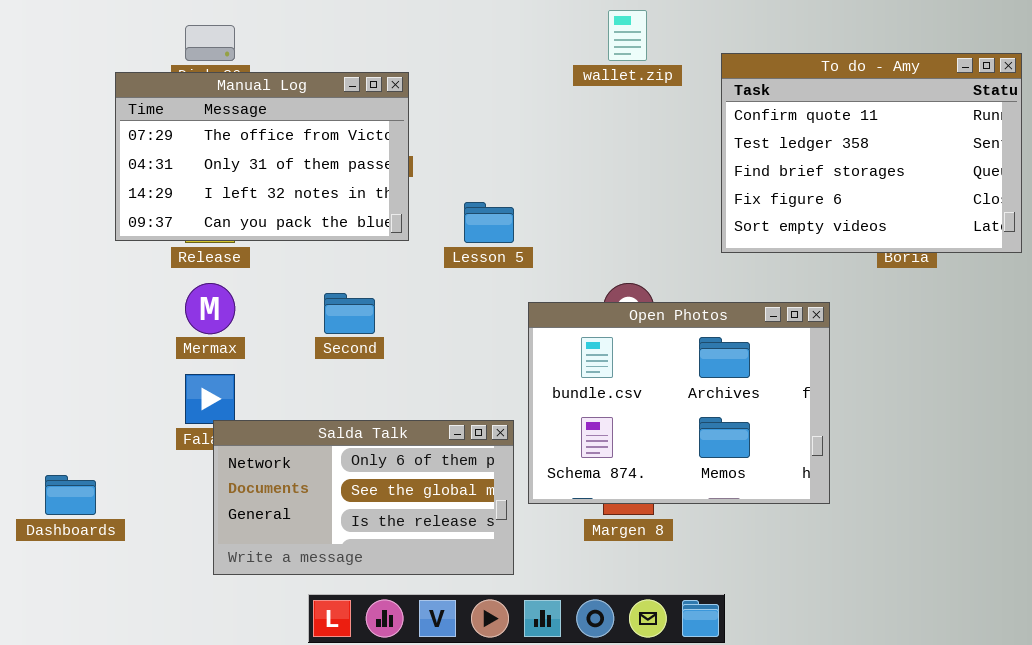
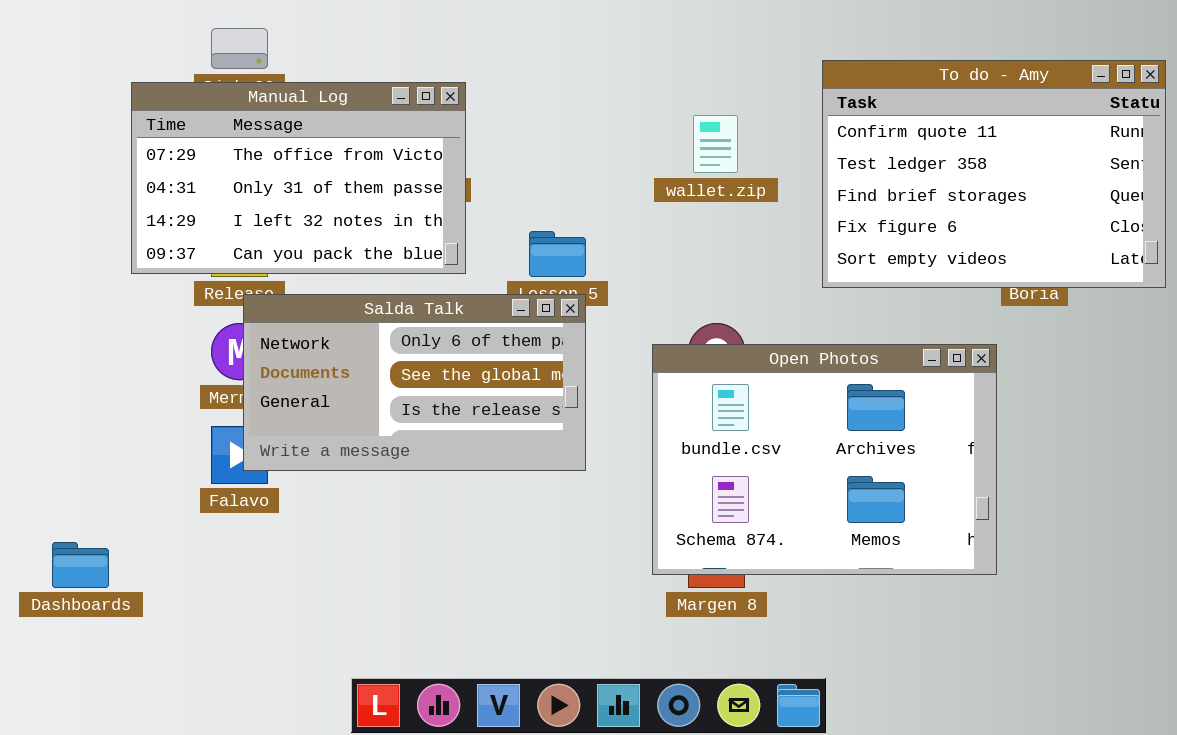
wallet.zip: [608,10,647,61] -> [693,115,738,173], moved
Open Photos: [528,302,830,504] -> [652,344,997,575], moved
Salda Talk: [213,420,514,575] -> [243,294,586,471], moved

